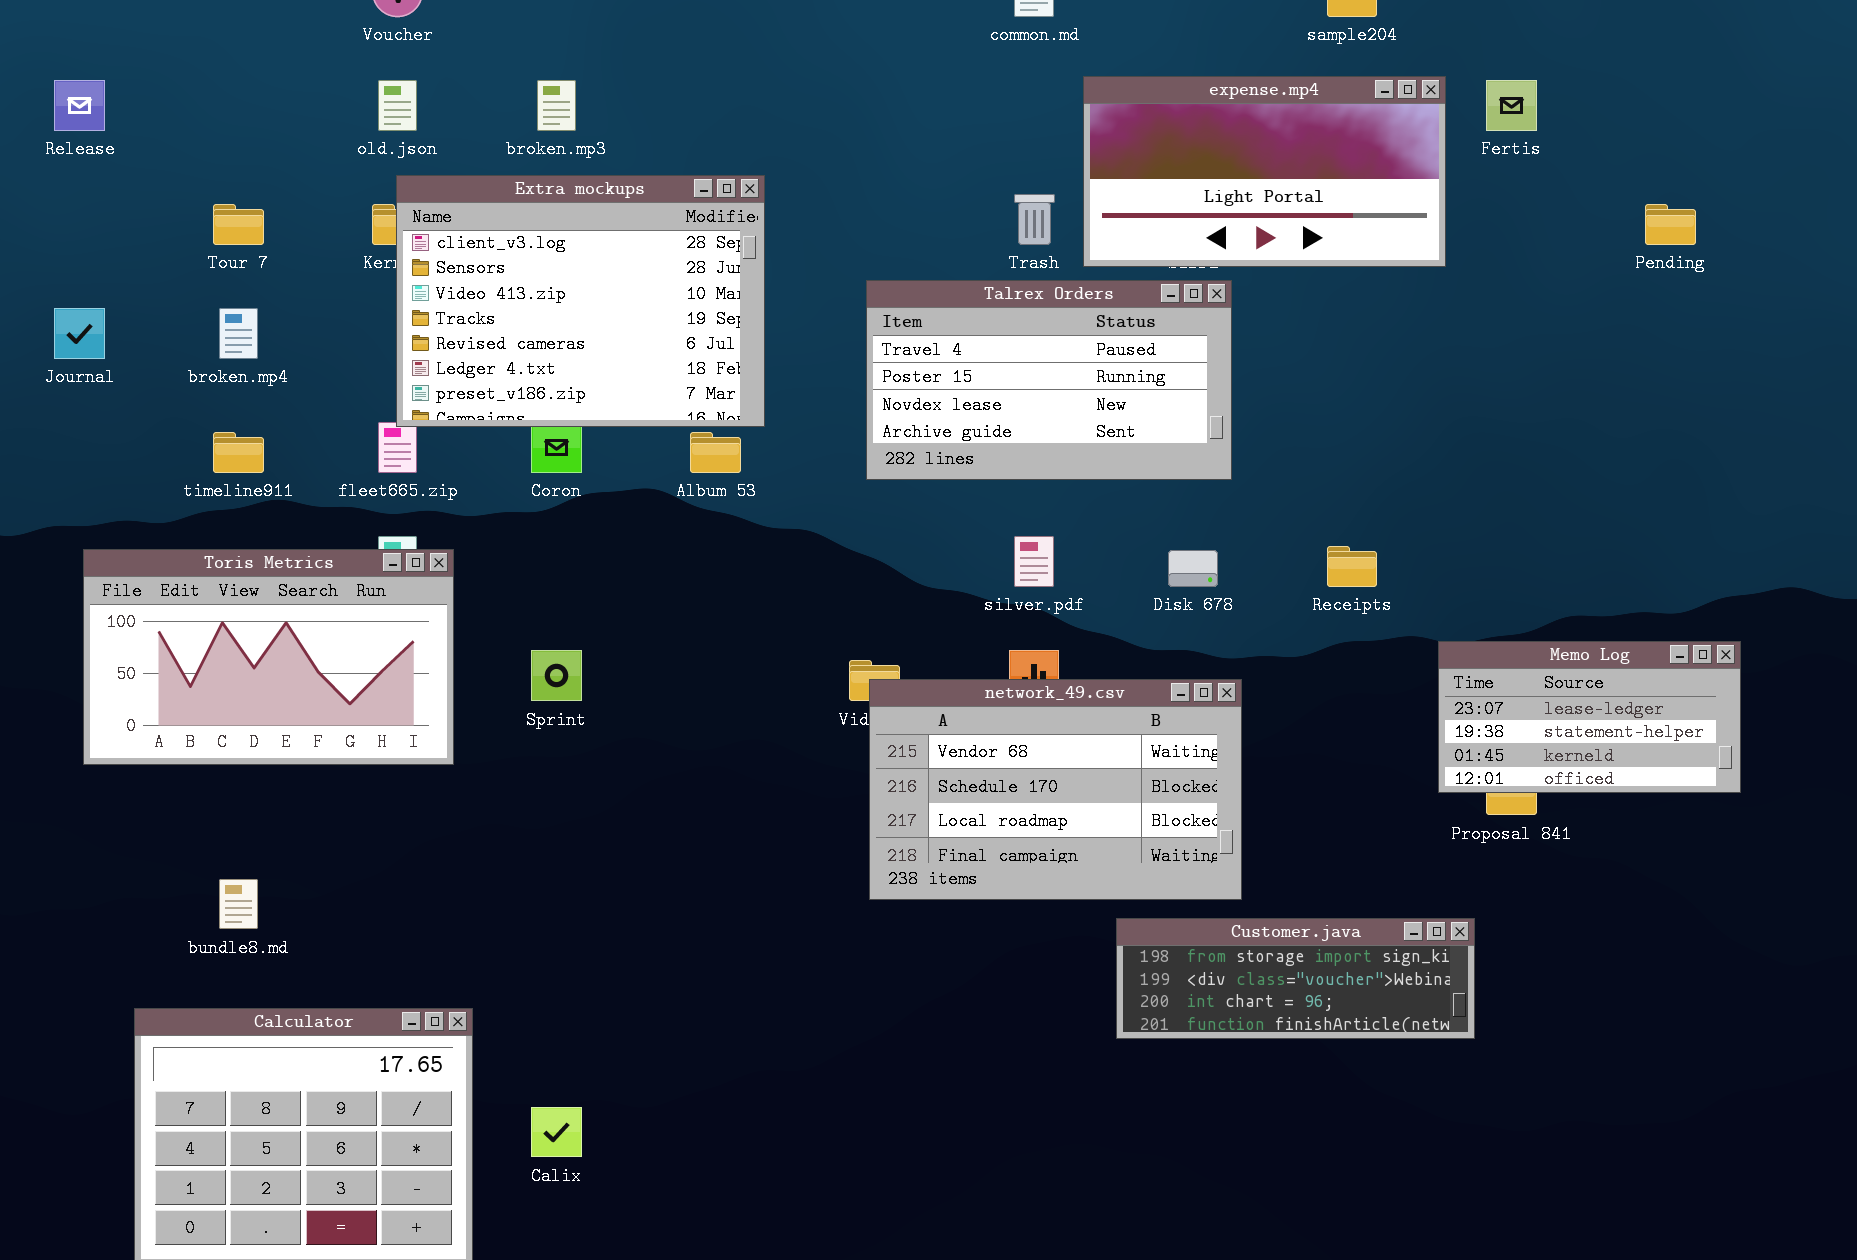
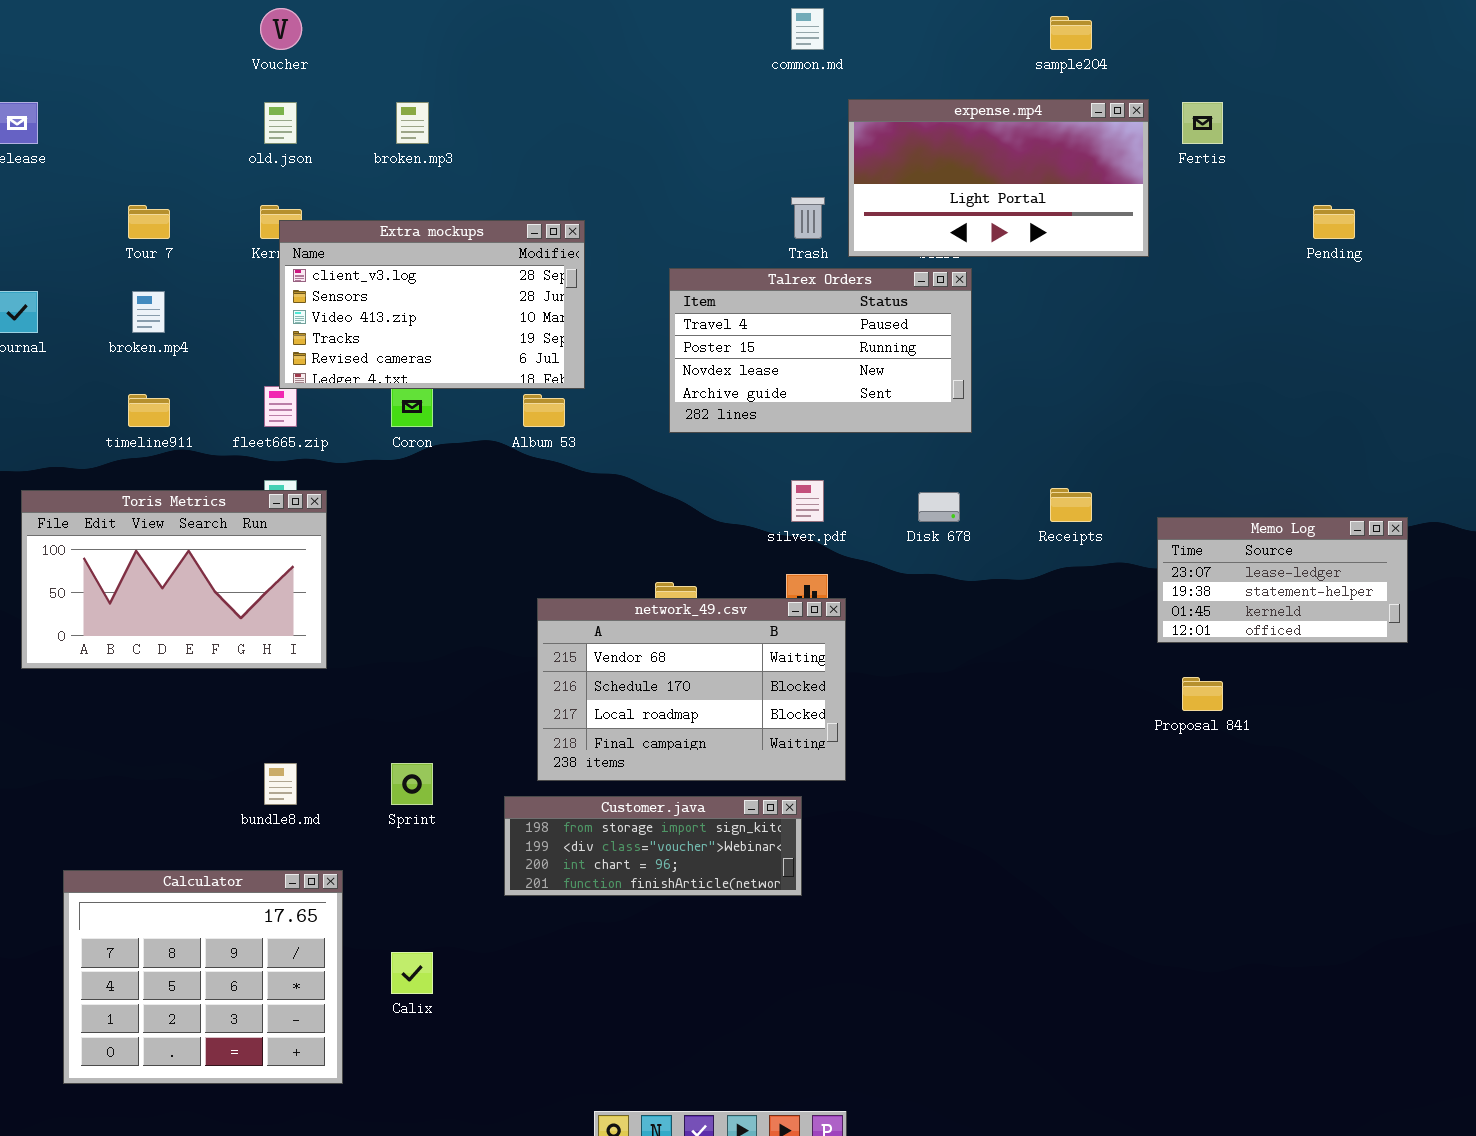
Extra mockups: [396,175,765,427] -> [279,220,585,389], resized
Memo Log: [1438,641,1741,793] -> [1157,517,1408,643], moved
Sprint: [531,650,582,701] -> [391,763,433,805], moved
network_49.csv: [869,679,1242,900] -> [537,598,846,781], moved
bundle8.md: [219,879,258,929] -> [264,763,297,805], moved
Customer.java: [1116,918,1475,1039] -> [504,796,802,896], moved

